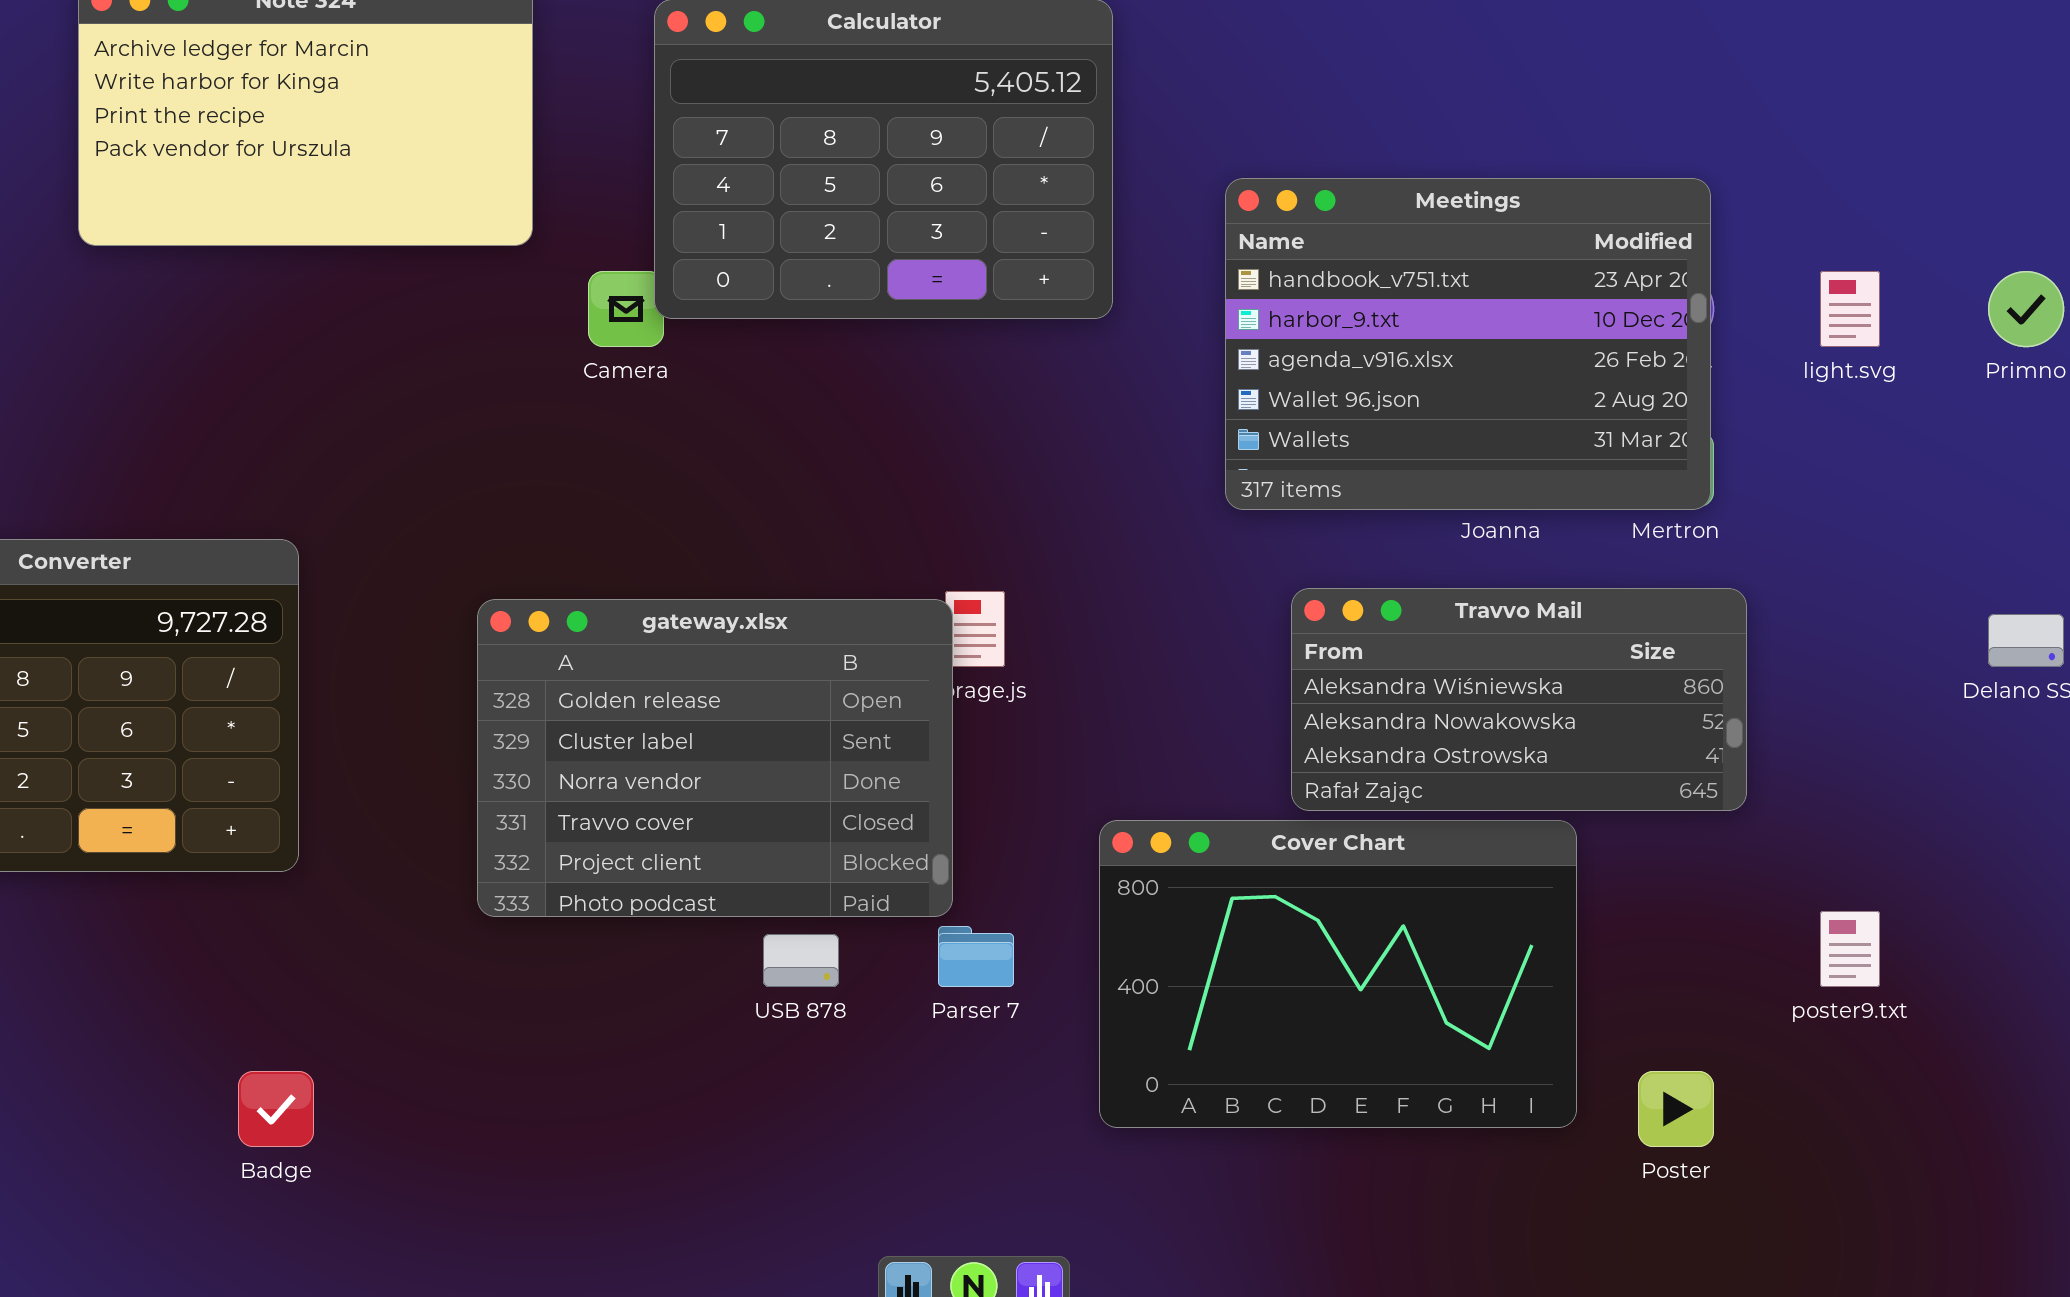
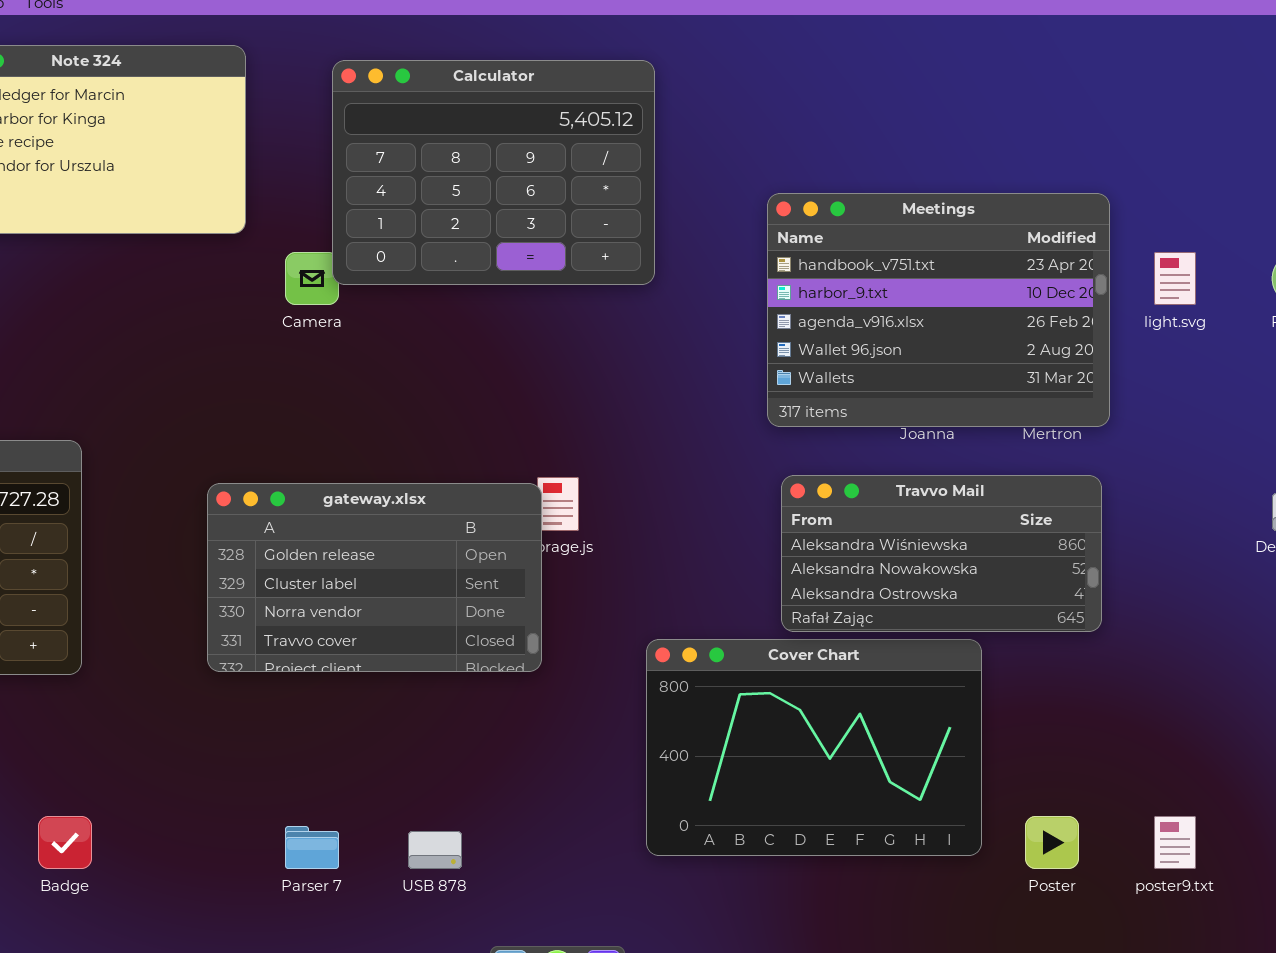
Meetings: [1225,178,1711,510] -> [767,193,1110,427], moved
gateway.xlsx: [477,599,953,917] -> [207,483,542,672], resized
poster9.txt: [1820,911,1880,987] -> [1154,816,1196,869], moved
Parser 7: [938,926,1014,987] -> [285,826,339,869], moved
USB 878: [763,934,839,987] -> [408,831,462,869], moved

